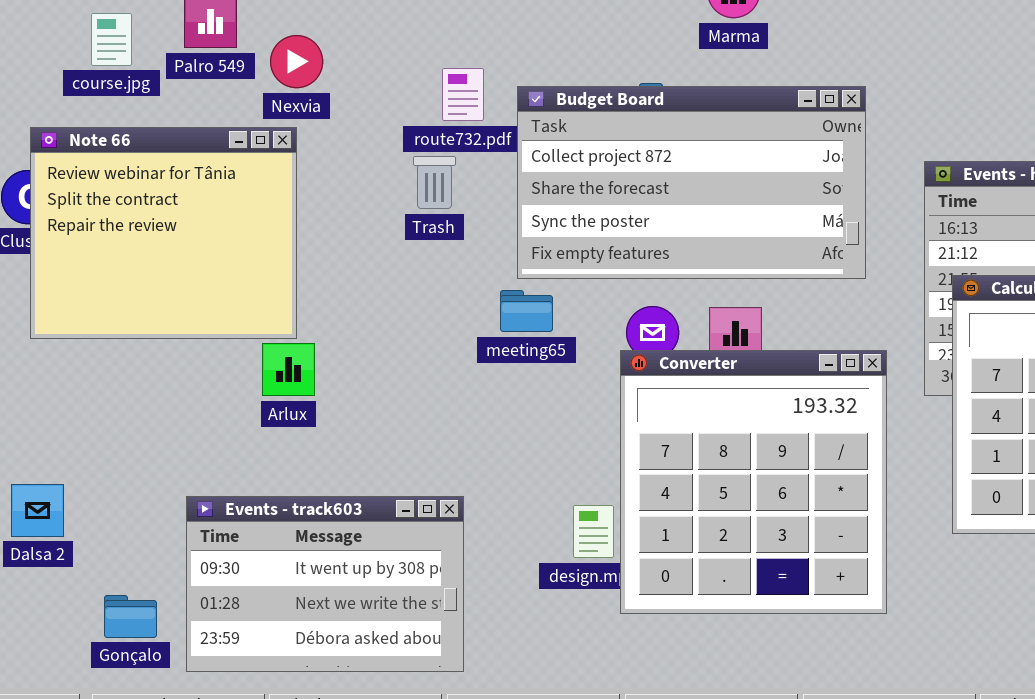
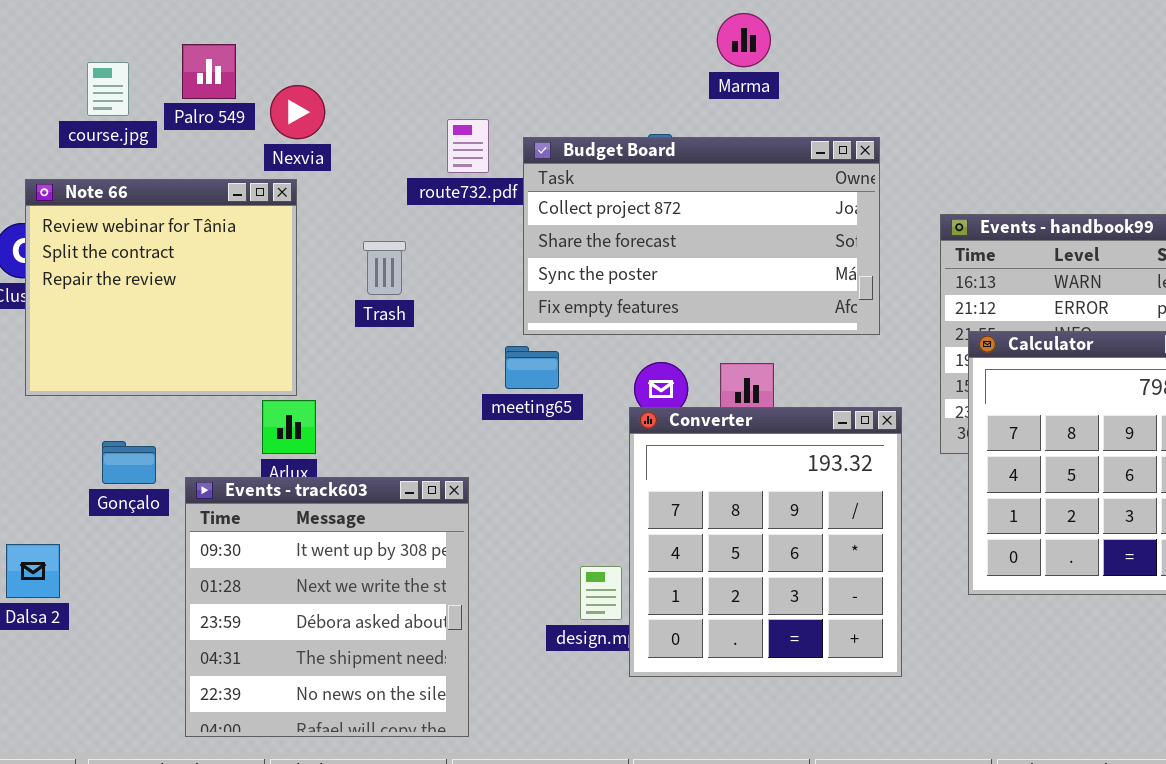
Trash: [413,156,456,209] -> [363,241,406,295], moved
Events - track603: [186,496,464,672] -> [185,477,469,737], resized
Gonçalo: [104,595,157,638] -> [102,441,156,484], moved

